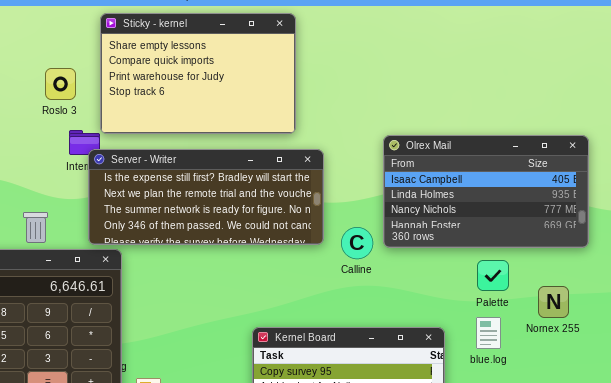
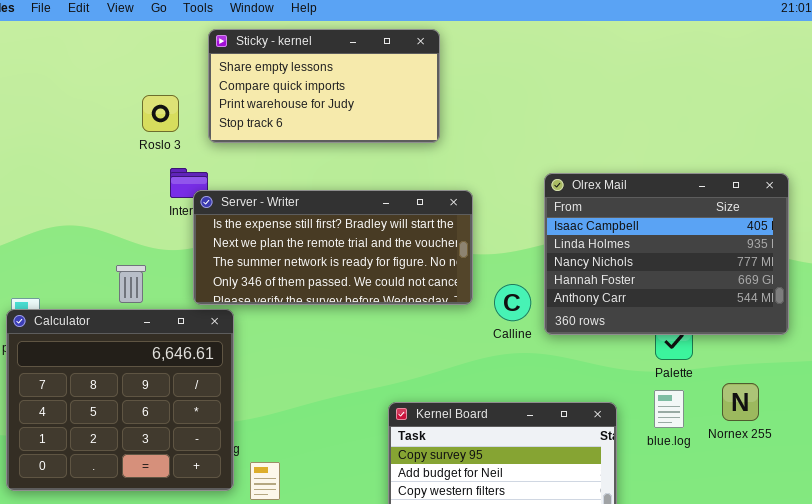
Sticky - kernel: [100,13,296,134] -> [208,29,440,143], resized
Olrex Mail: [383,135,589,248] -> [544,173,789,335], resized
Nornex 255: [538,286,569,318] -> [722,383,759,421], moved

